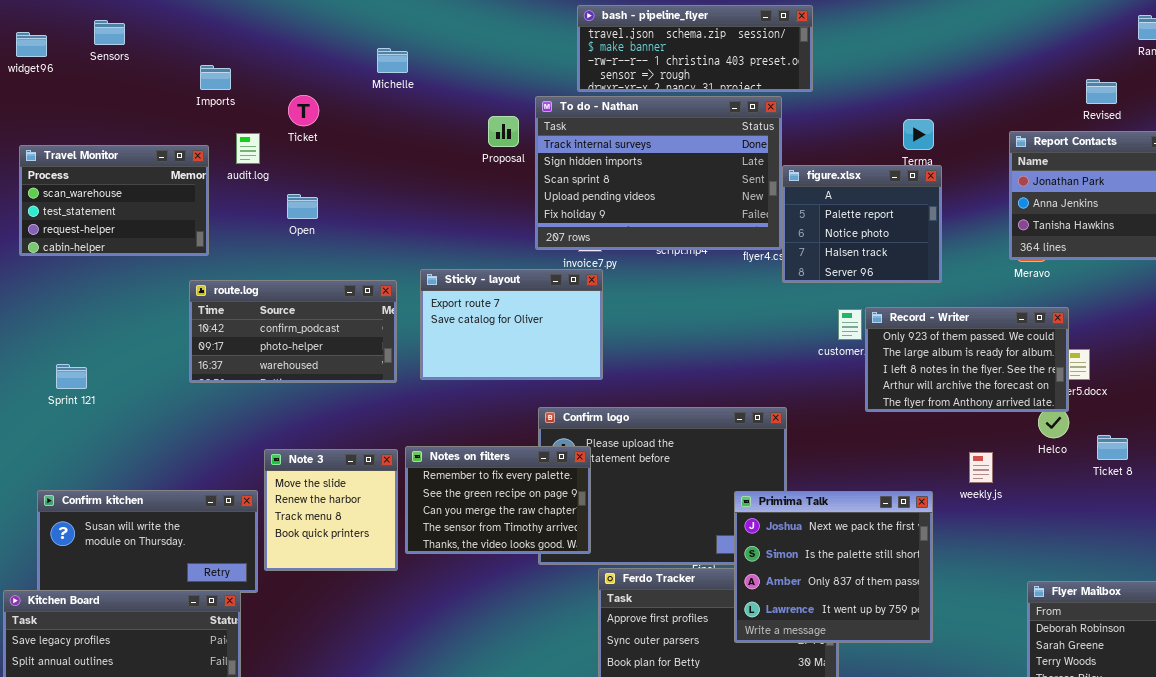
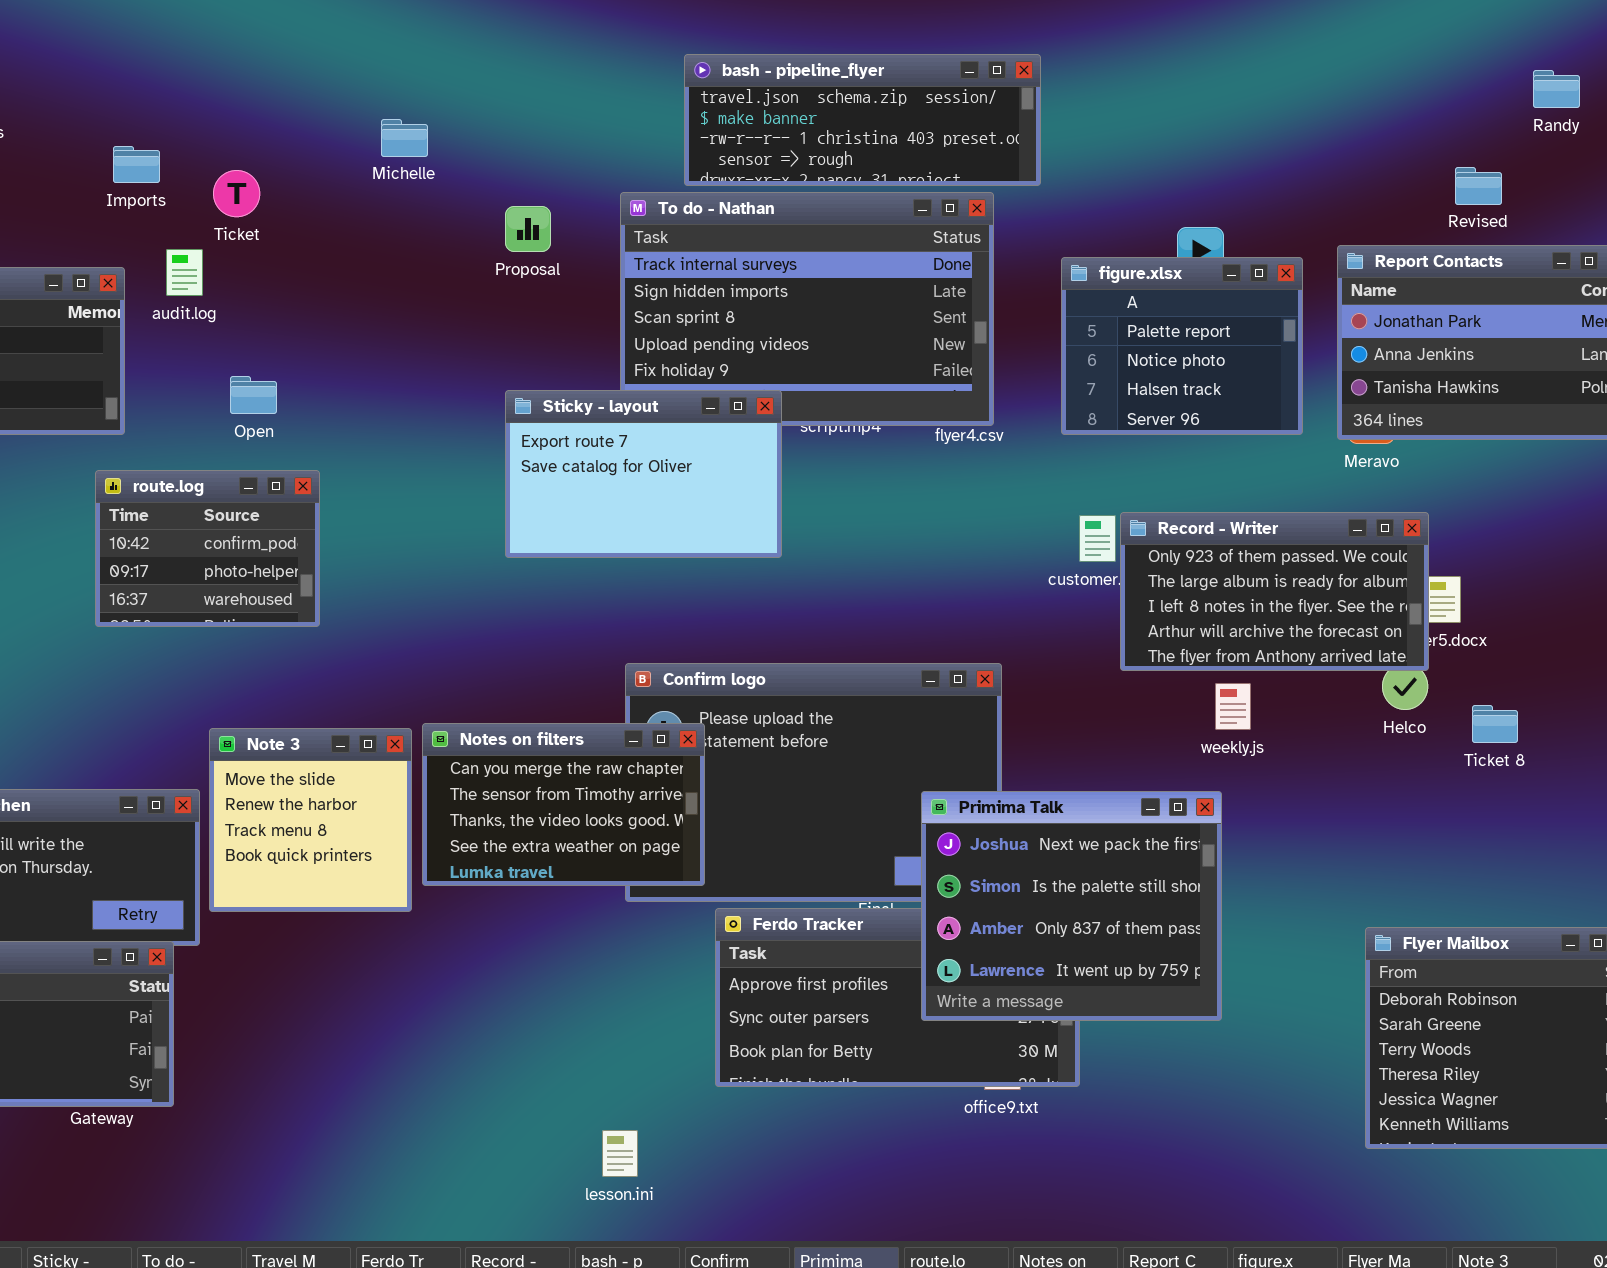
Ticket: [288,95,319,126] -> [213,170,260,217], moved
Proposal: [488,116,519,147] -> [505,206,551,252], moved
figure.xlsx: [782,165,942,283] -> [1061,257,1303,435], moved
Open: [287,194,318,219] -> [230,376,277,414], moved
Sticky - layout: [420,269,603,380] -> [505,390,782,558], moved
route.log: [189,280,397,383] -> [95,470,320,627], resized
Notes on filters: [405,446,591,554] -> [422,723,705,886], scrolled down 2 rows
weekly.js: [969,452,993,483] -> [1215,683,1251,730], moved

